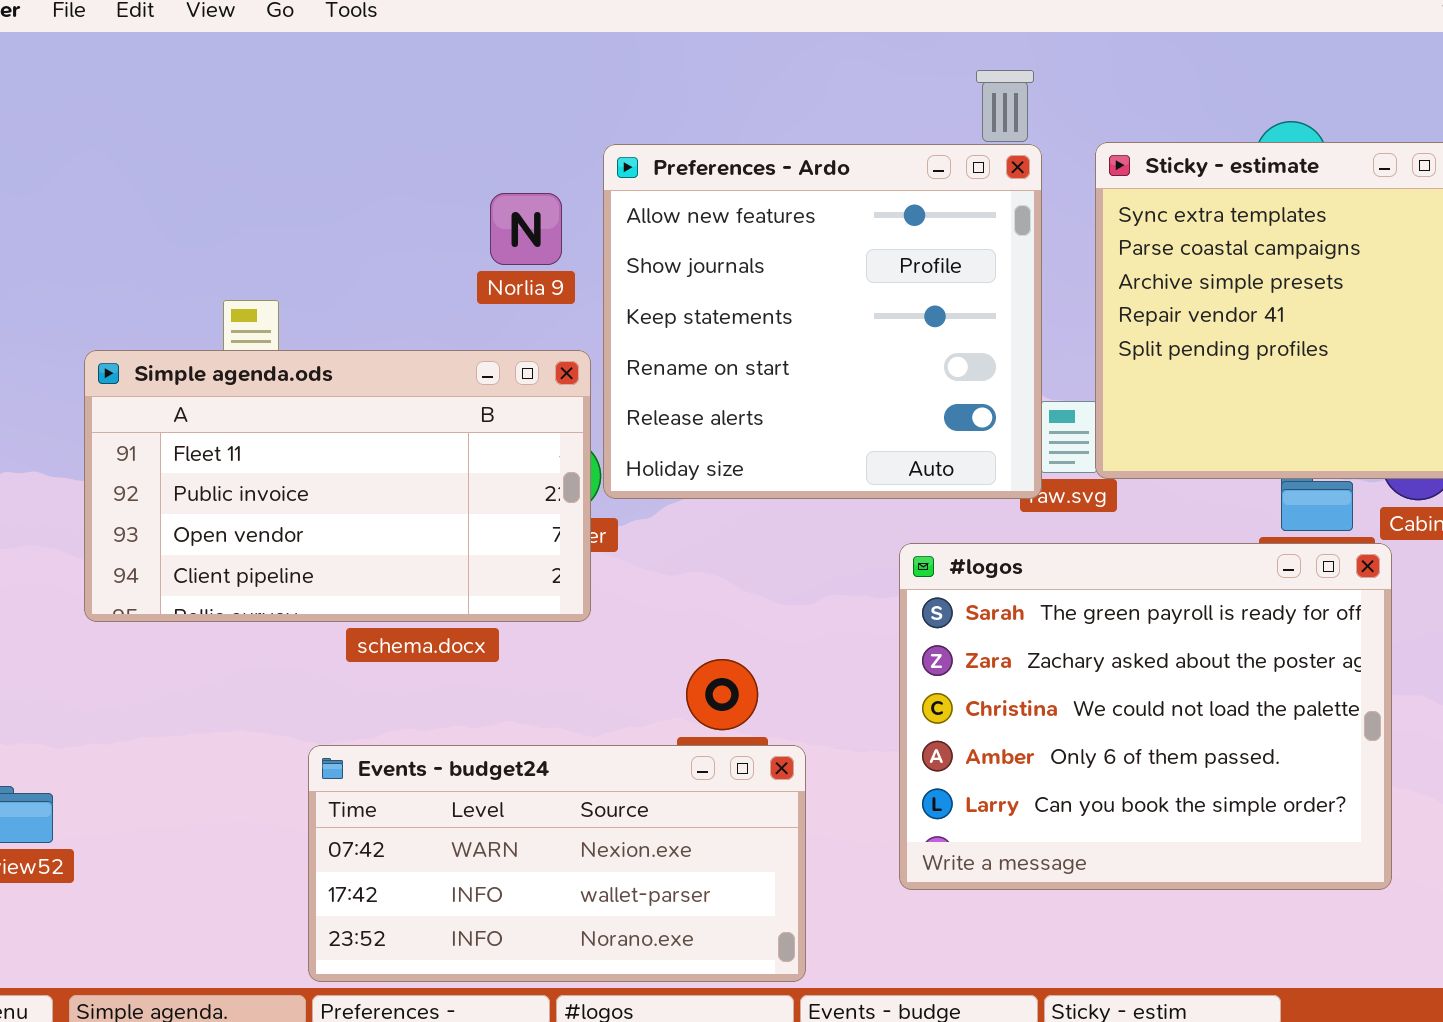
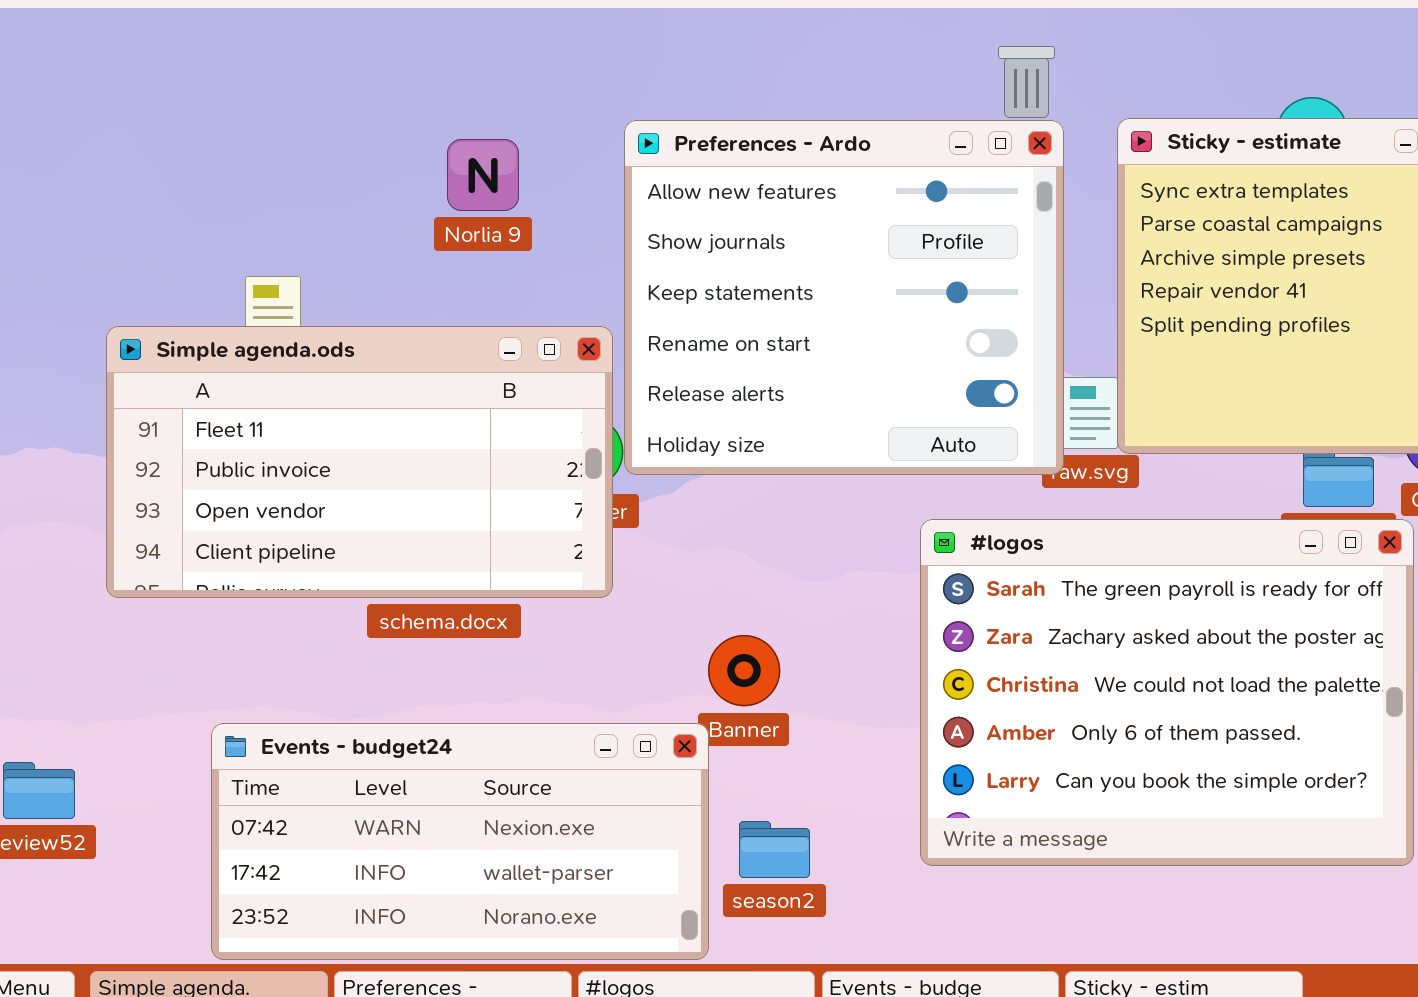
Norlia 9: [490,193,562,265] -> [447,139,519,211], moved
Events - budget24: [308,745,806,982] -> [211,723,709,960], moved

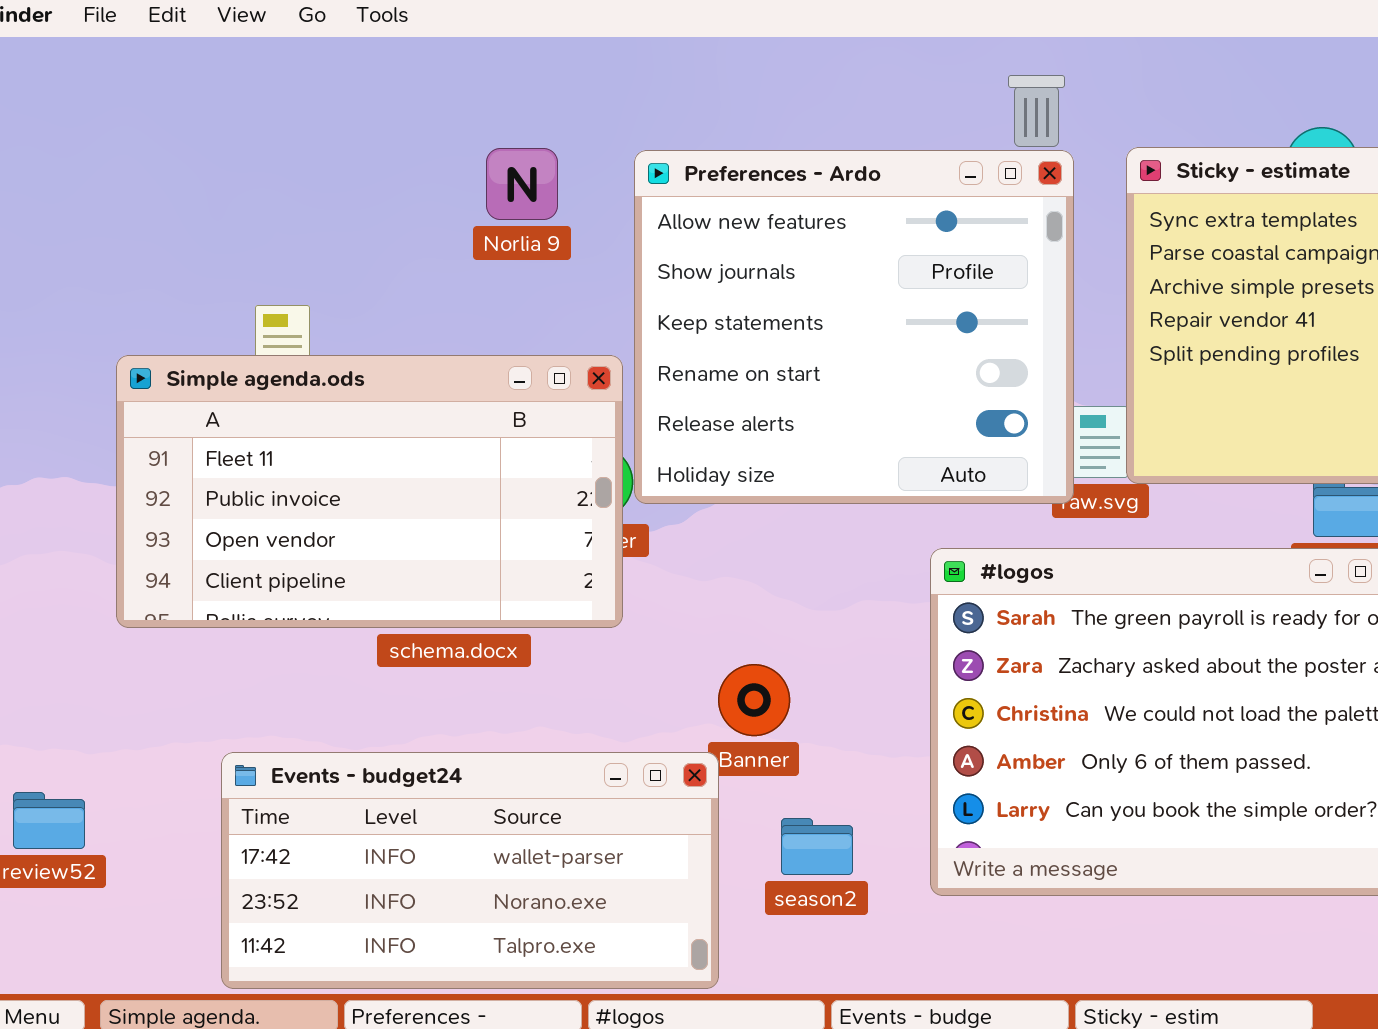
Norlia 9: [447,139,519,211] -> [486,148,558,220], moved
Events - budget24: [211,723,709,960] -> [221,752,719,989], scrolled down 1 row
season2: [739,821,810,878] -> [781,818,853,875], moved

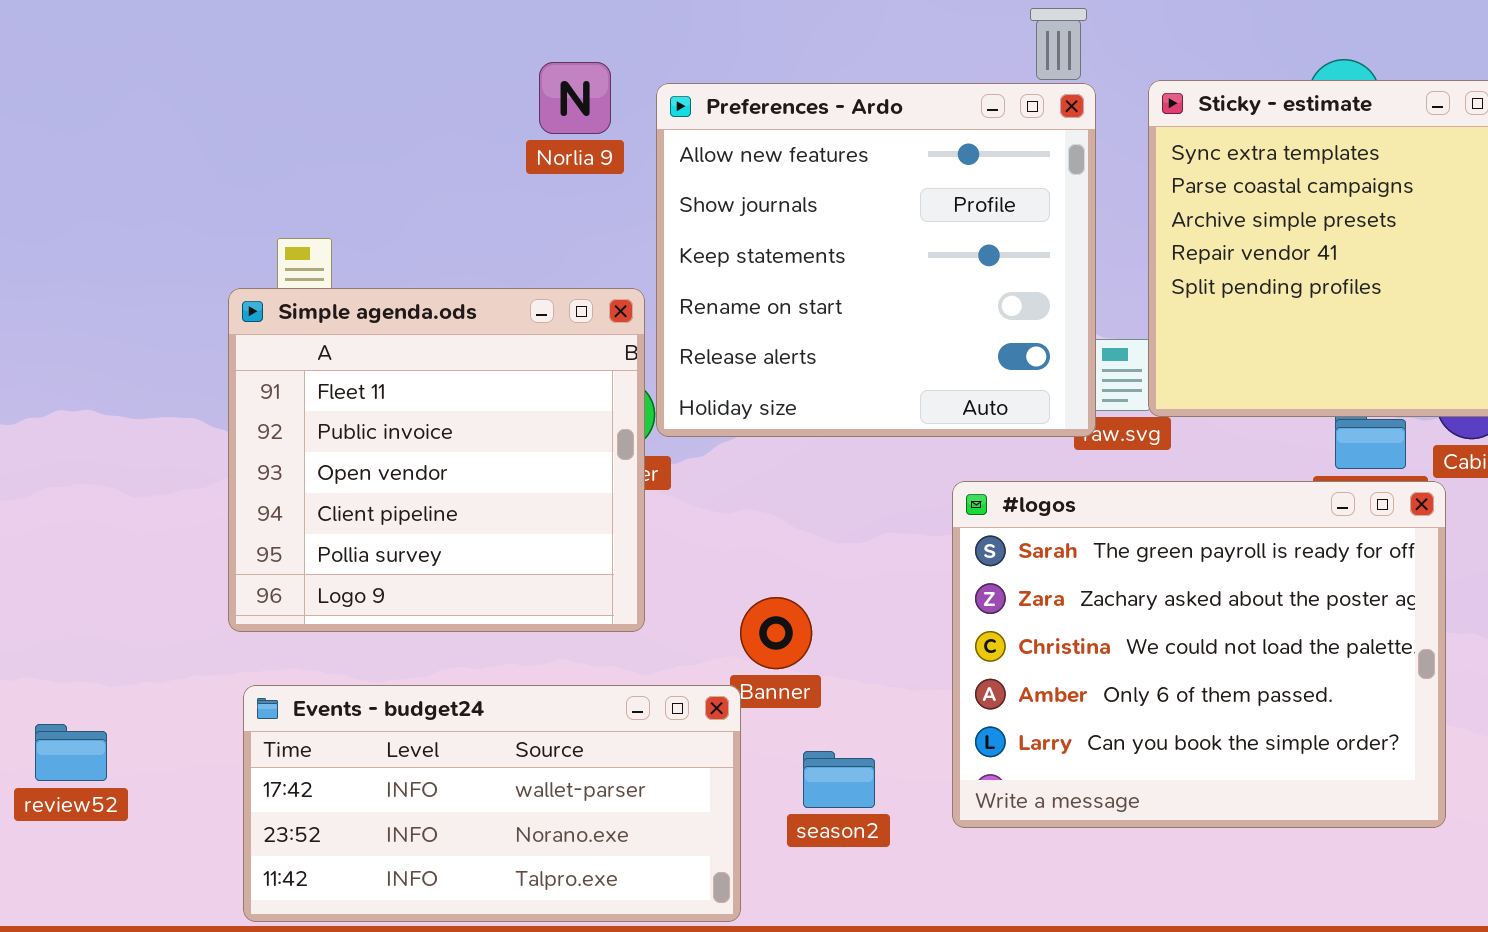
Norlia 9: [486,148,558,220] -> [539,62,611,134], moved
Simple agenda.ods: [116,355,623,628] -> [228,288,645,632], resized

